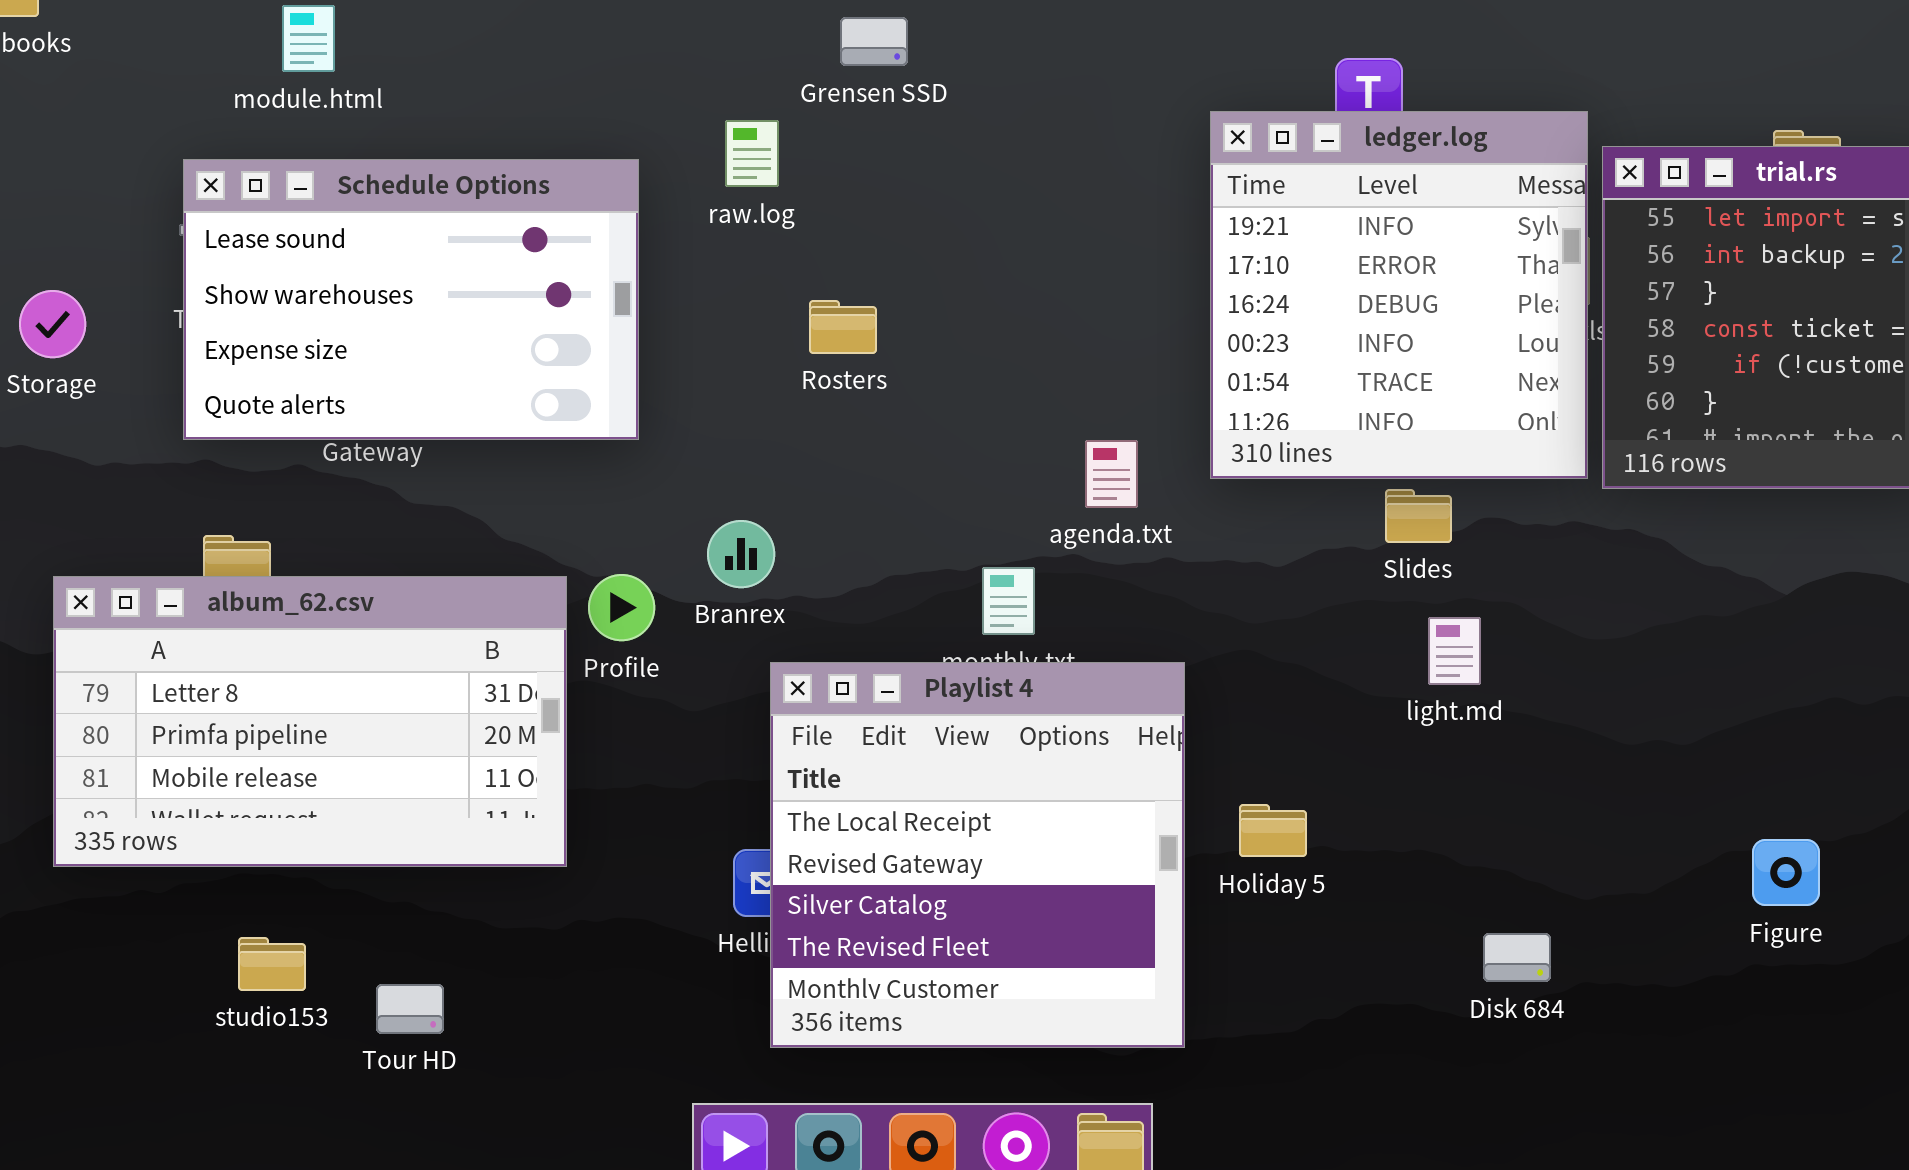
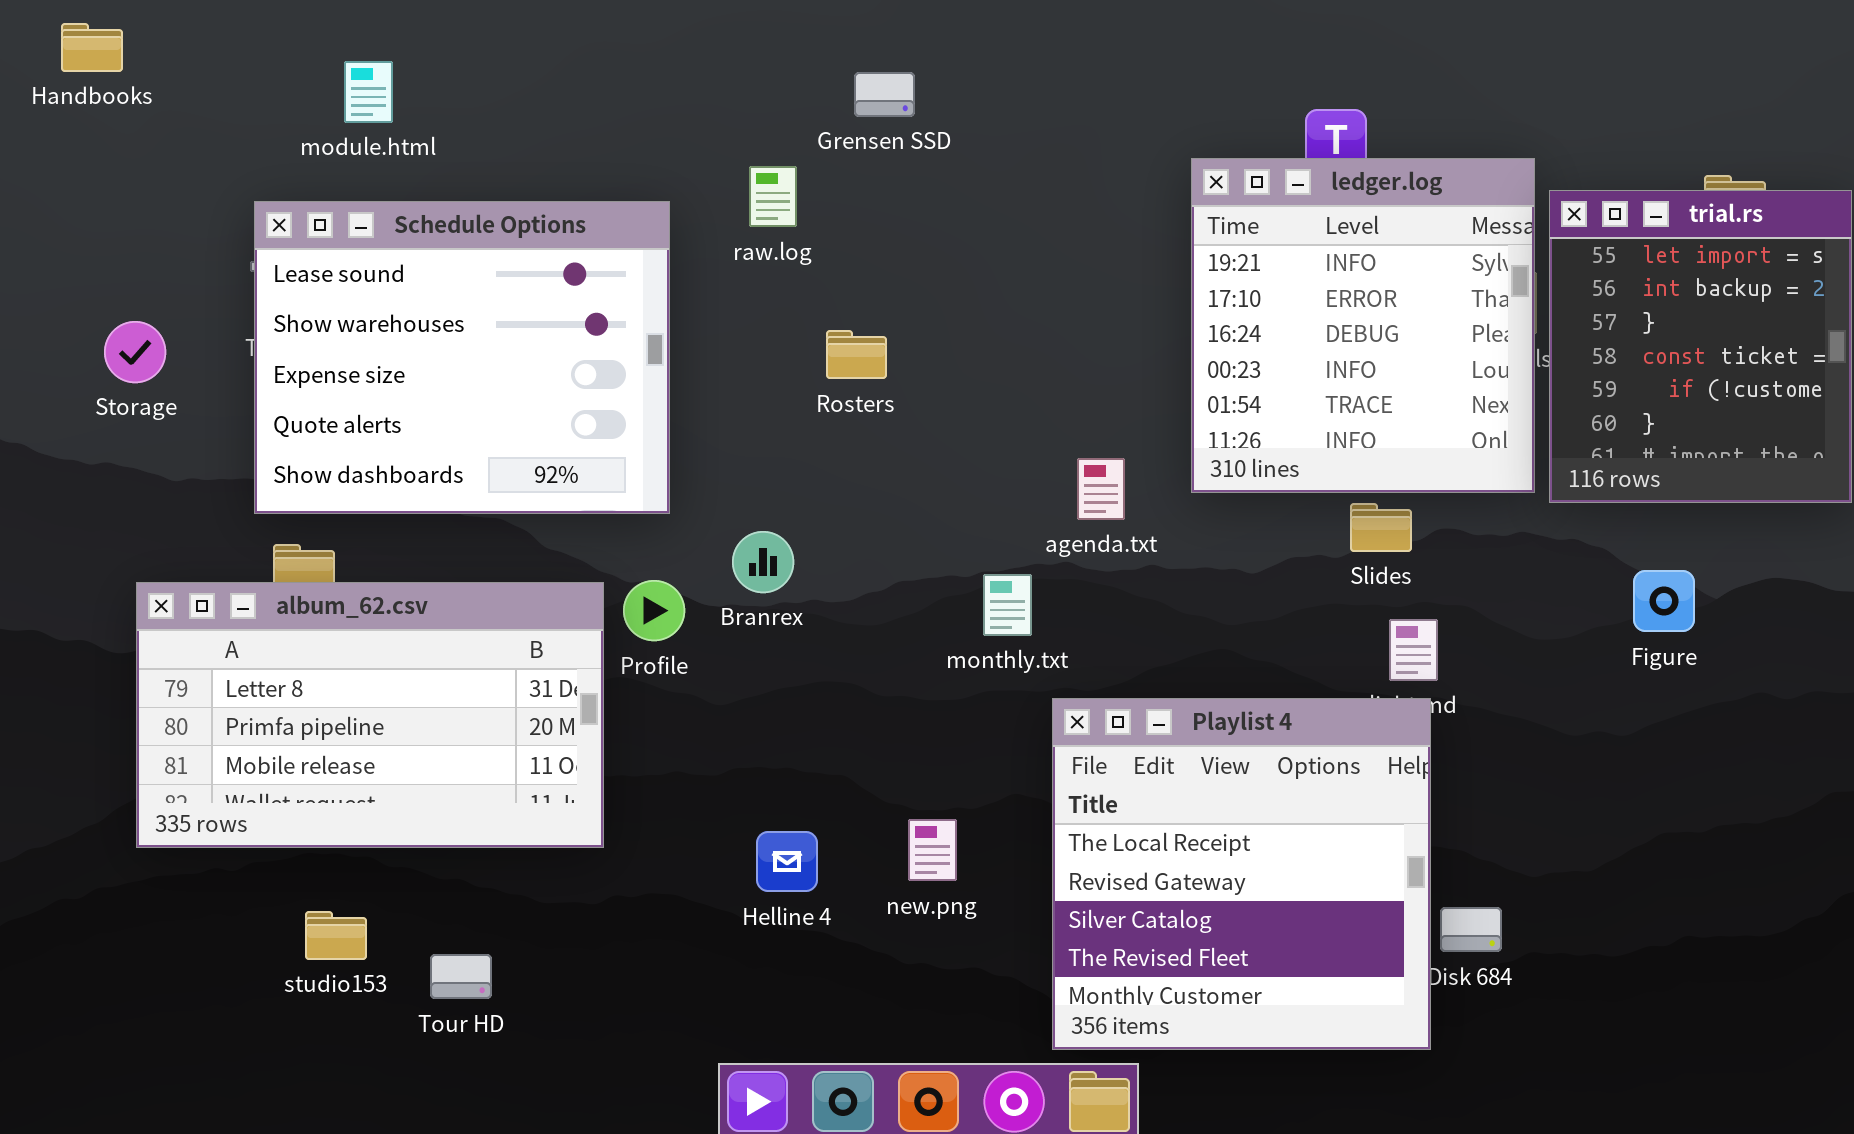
Schedule Options: [183,159,639,440] -> [254,201,670,514], resized
Playlist 4: [770,662,1185,1048] -> [1052,698,1431,1050], moved
Figure: [1752,839,1820,906] -> [1633,570,1695,632], moved

